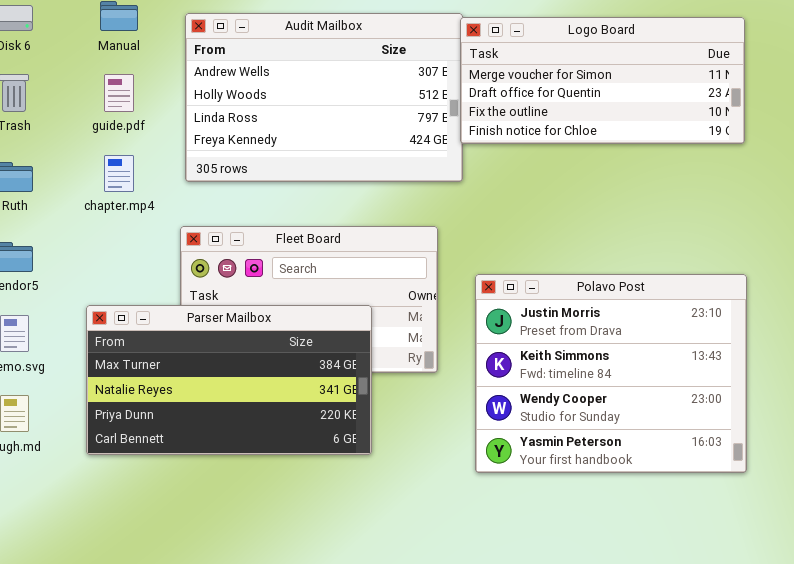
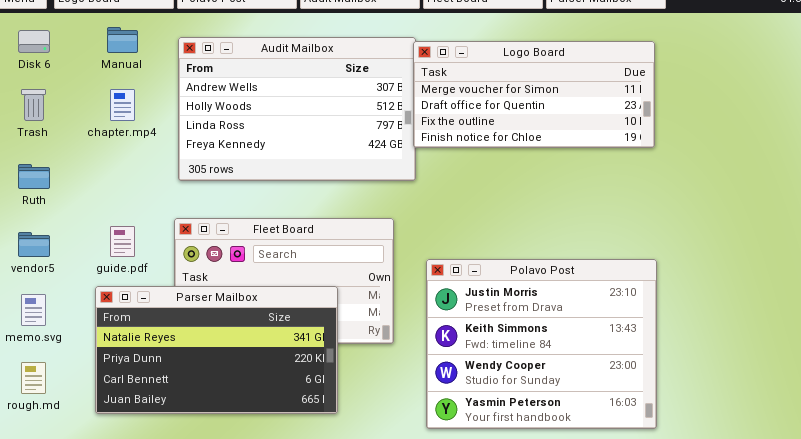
guide.pdf: [104,74,134,112] -> [110,226,135,257], moved
chapter.mp4: [104,155,134,192] -> [110,89,135,121], moved
Parser Mailbox: [86,305,372,455] -> [95,286,338,414], scrolled down 1 row

